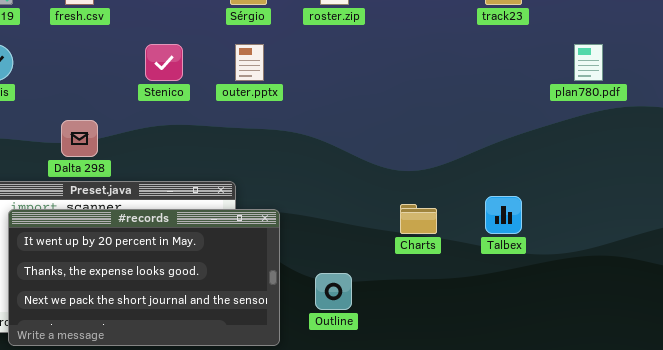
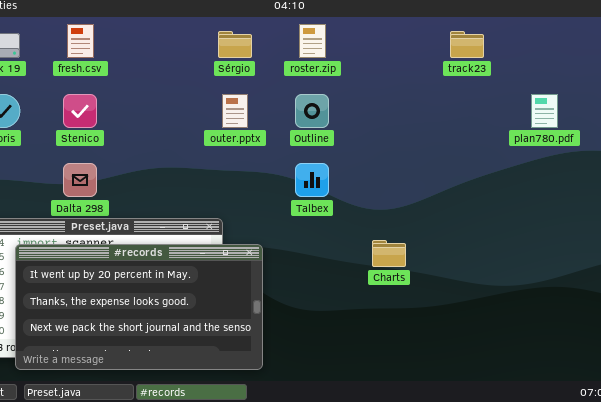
Stenico: [145,44,183,81] -> [63,94,97,128], moved
Talbex: [485,196,522,234] -> [295,163,329,197], moved
Outline: [315,273,352,310] -> [295,94,329,128], moved

